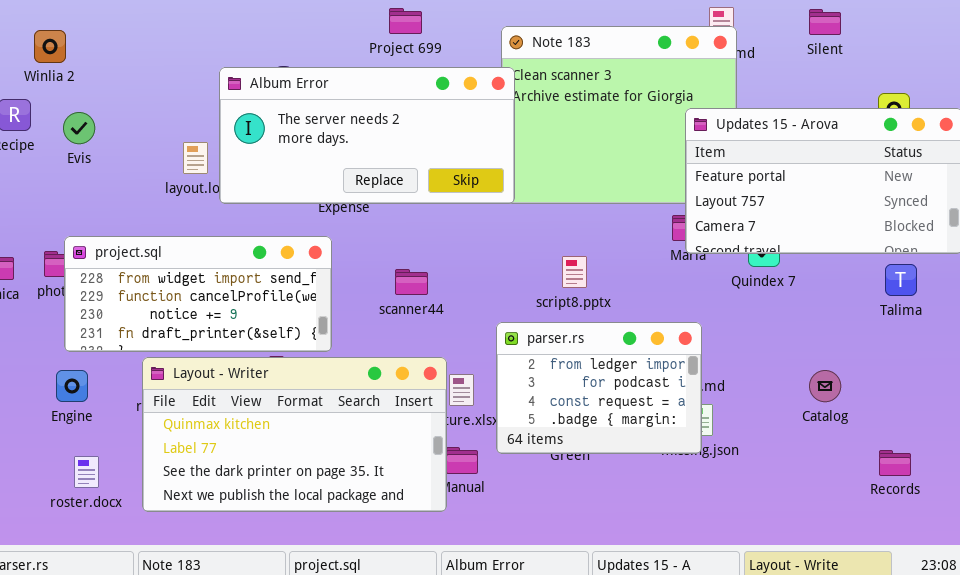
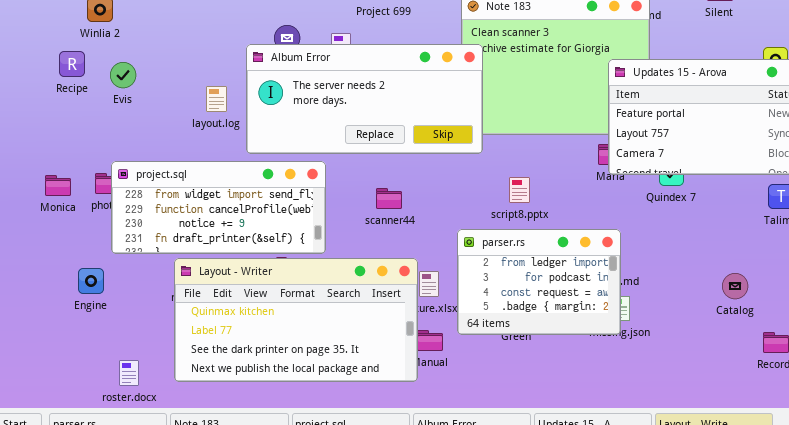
Album Error: [219,67,515,204] -> [246,44,483,154], moved
Engine: [56,370,88,402] -> [78,268,104,294], moved
Catalog: [809,370,841,402] -> [722,273,748,299], moved
roster.docx: [74,456,99,488] -> [119,360,139,386], moved

